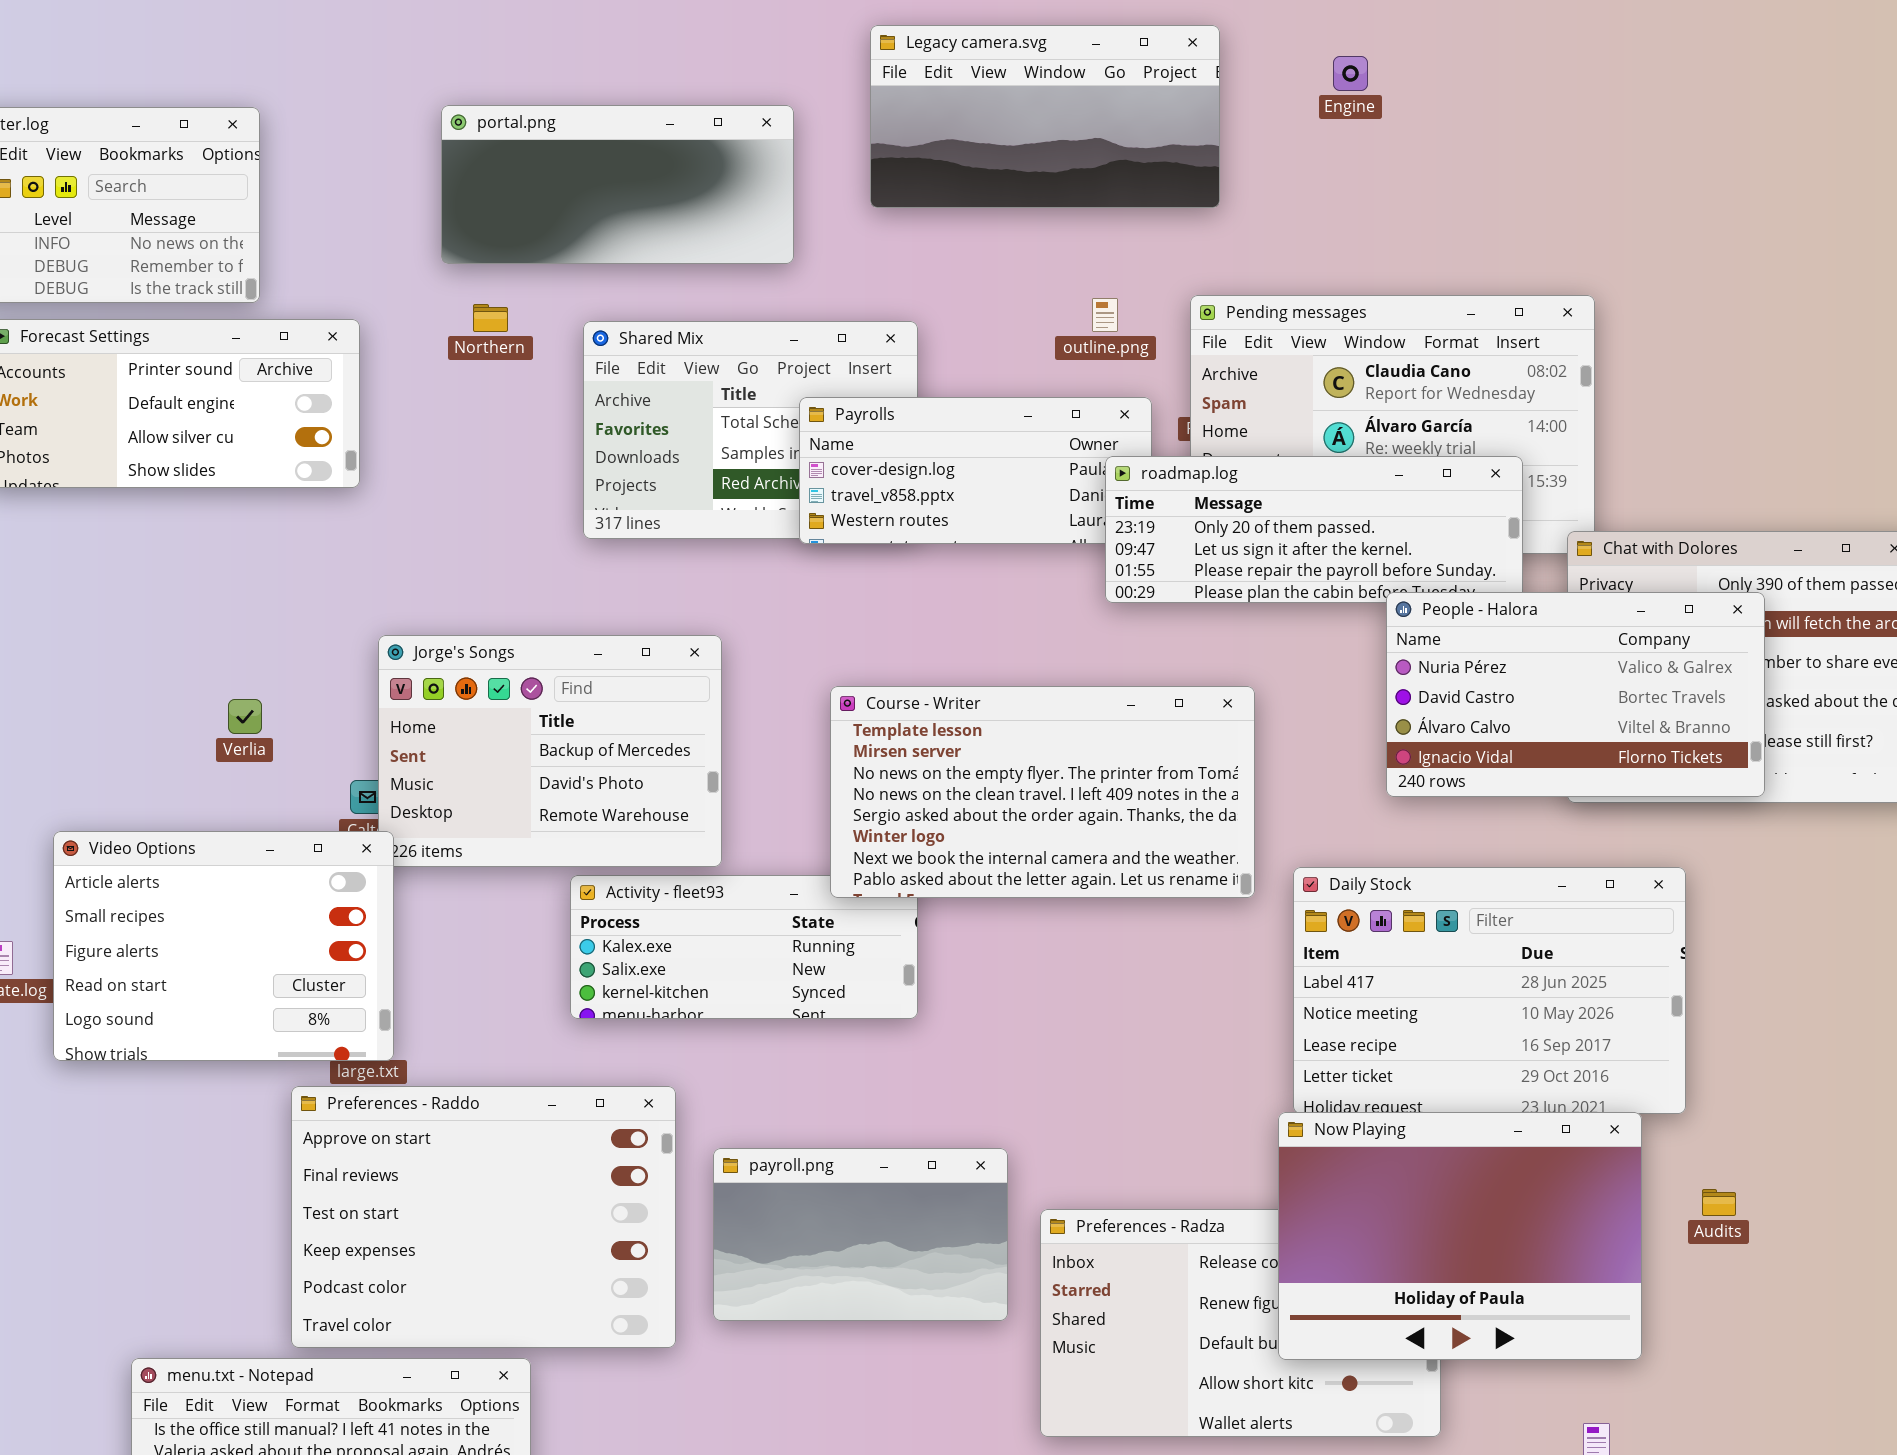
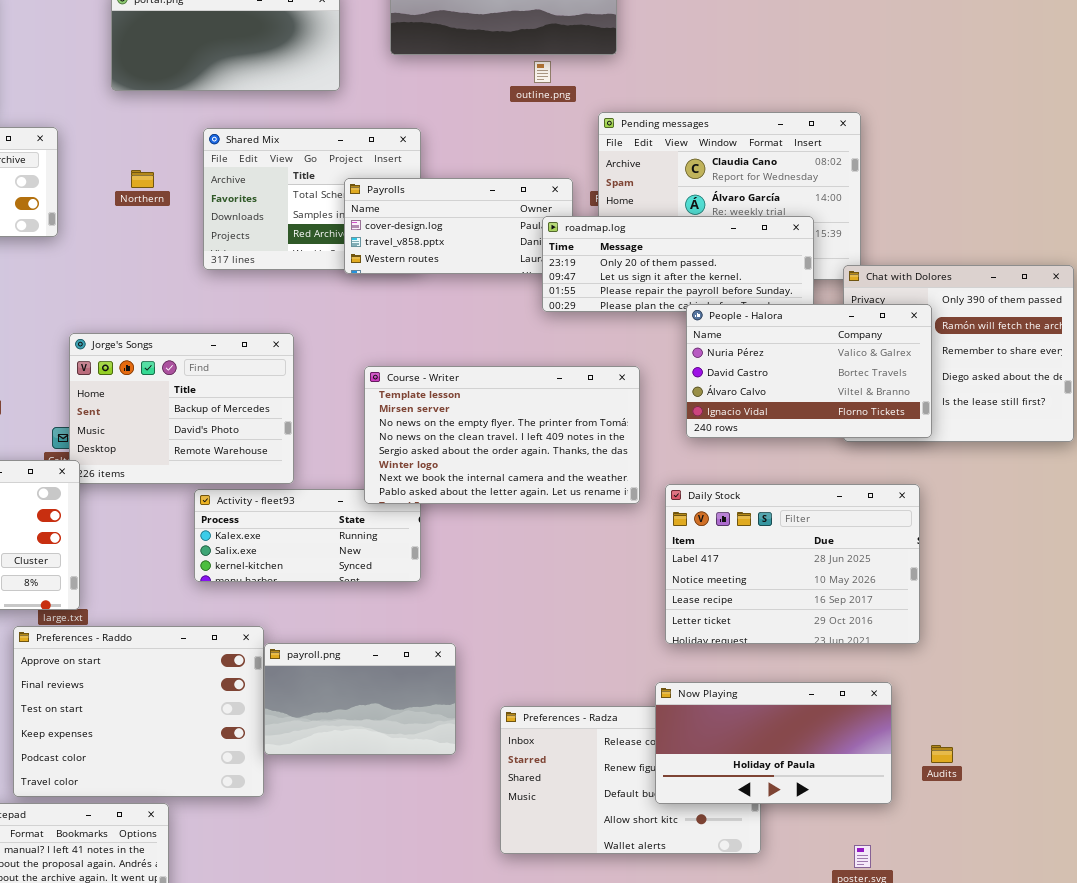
outline.png: [1092,298,1118,332] -> [534,61,551,83], moved
Northern: [473,304,508,332] -> [131,170,154,188], moved
People - Halora: [1386,592,1765,797] -> [686,304,932,438], moved
Now Playing: [1278,1112,1642,1360] -> [655,682,892,804], resized
payroll.png: [713,1148,1008,1321] -> [264,643,456,755], moved
Audits: [1702,1189,1736,1216] -> [931,745,953,763], moved

